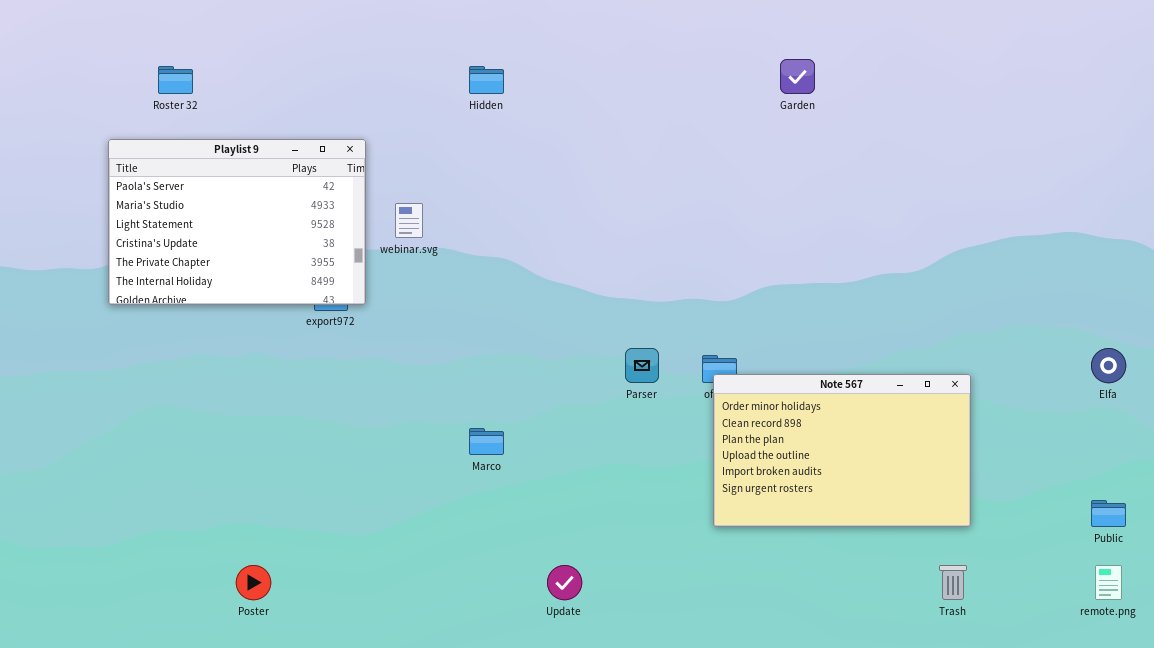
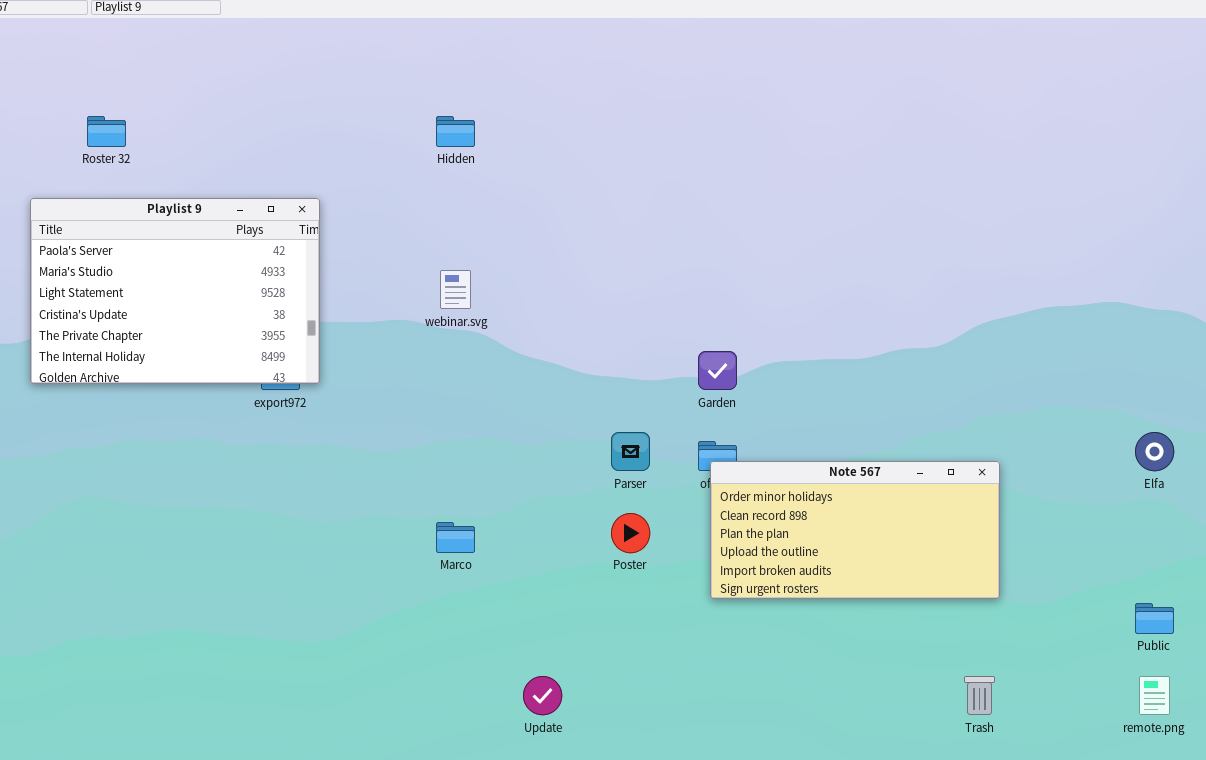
Garden: [780,59,815,94] -> [698,351,737,390], moved
webinar.svg: [395,203,423,238] -> [440,270,471,309], moved
Note 567: [713,374,971,527] -> [710,461,1000,599], resized
Poster: [236,565,271,600] -> [611,513,650,553], moved

